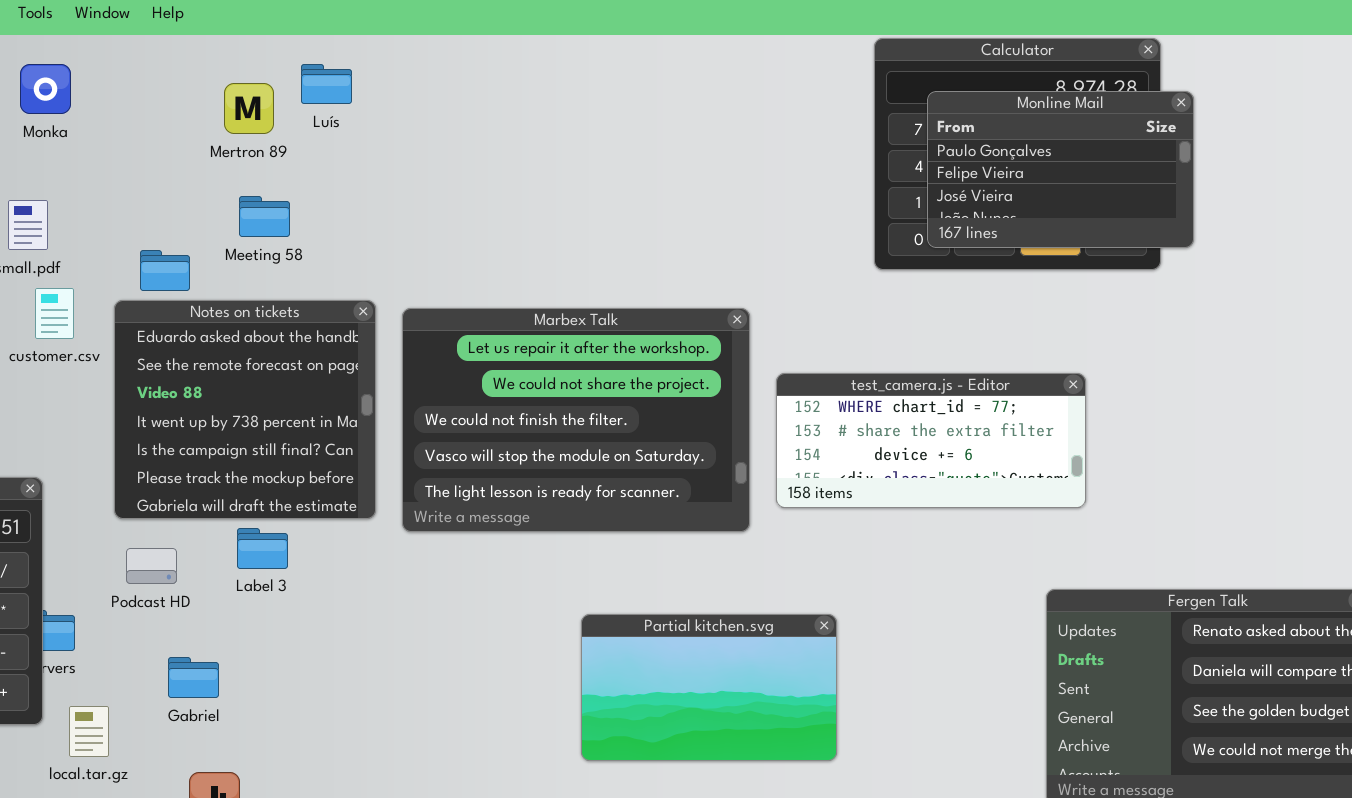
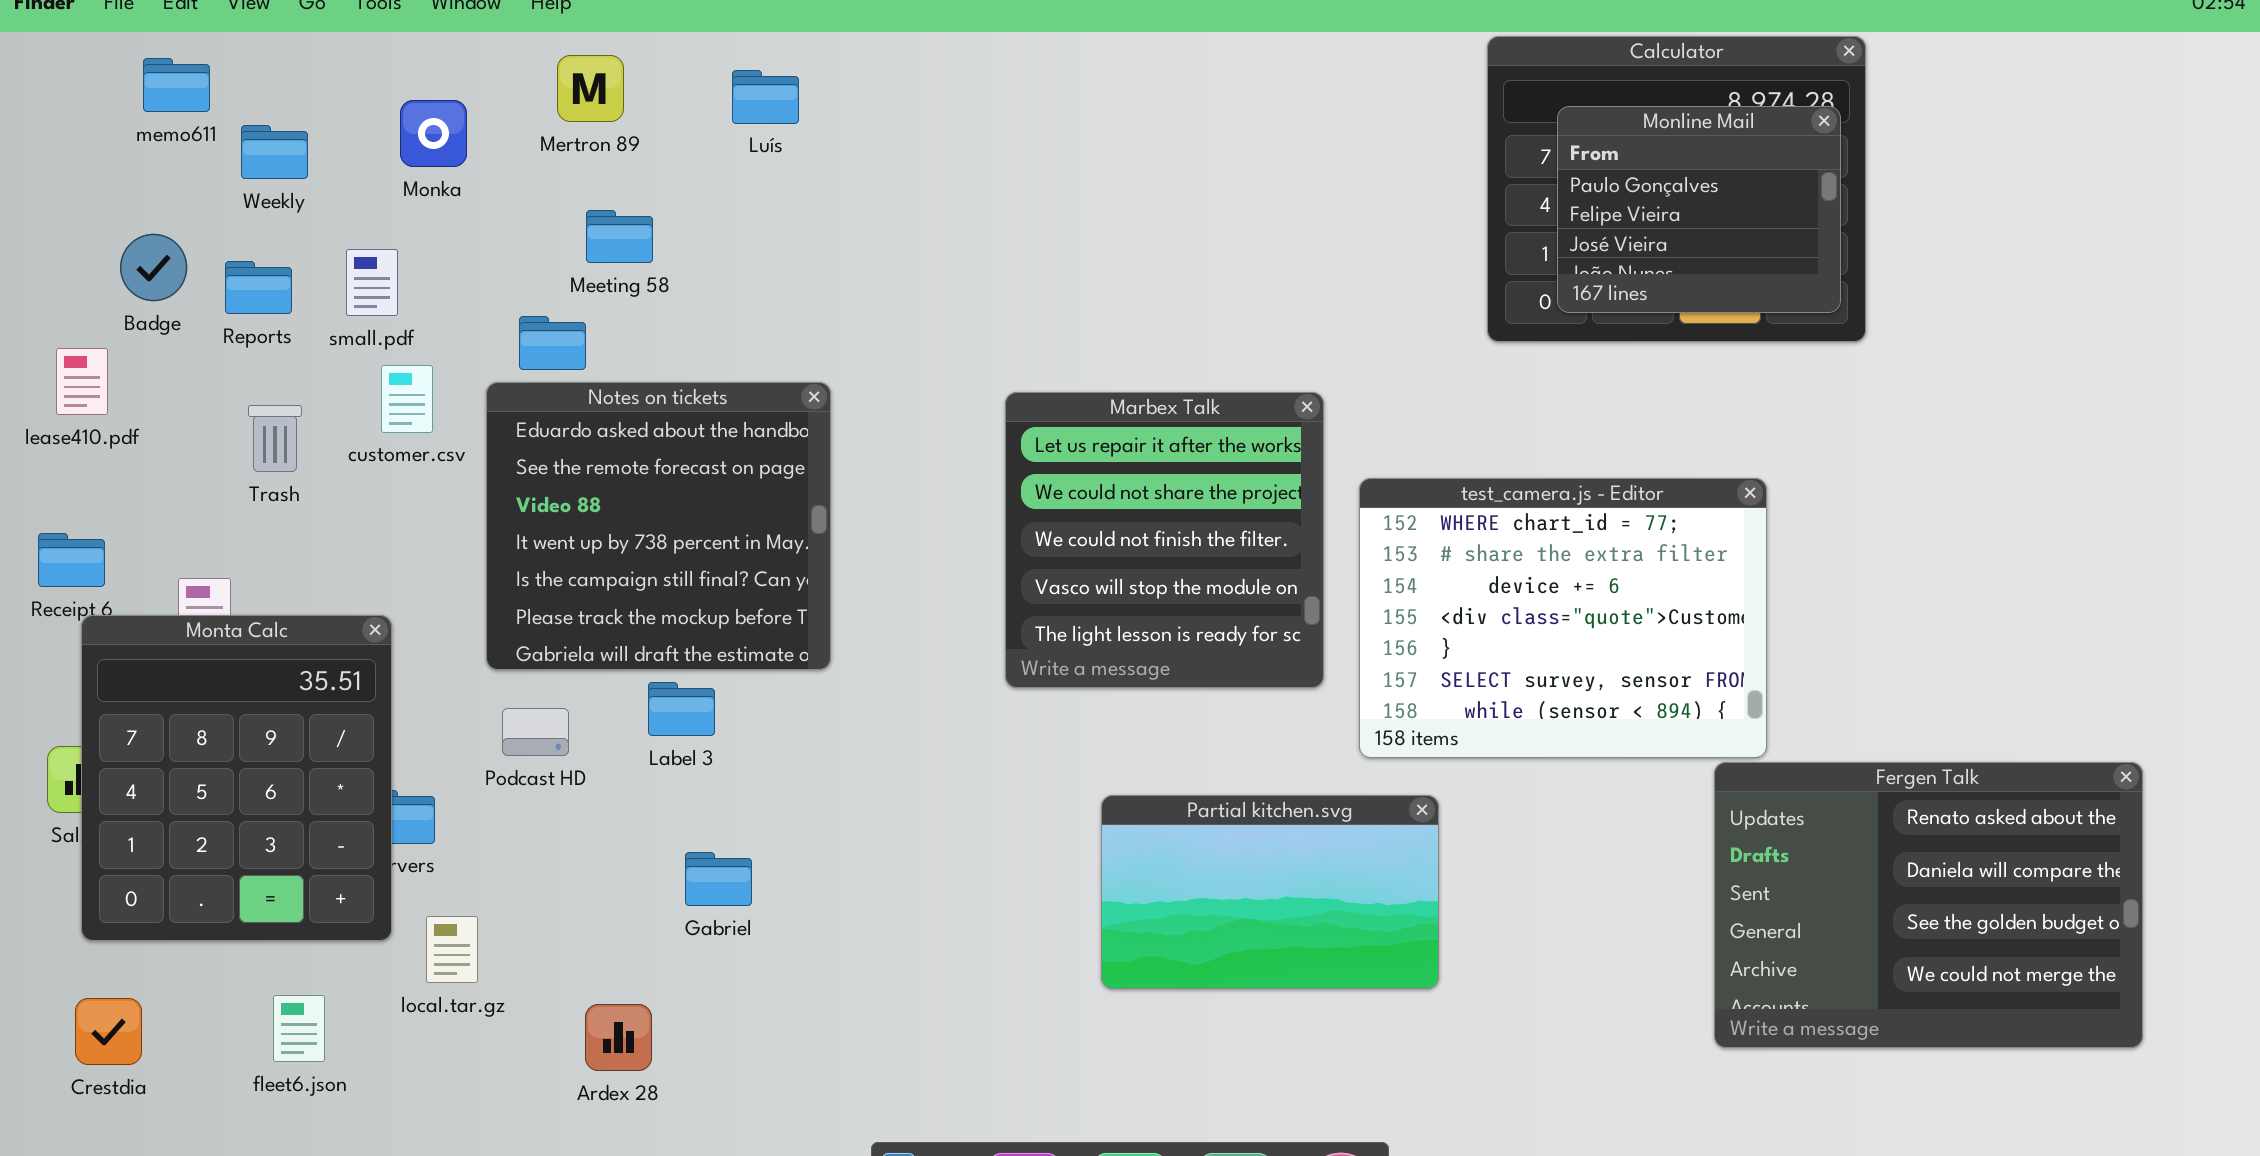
Monka: [20,64,71,114] -> [400,100,467,167], moved
Mertron 89: [224,83,274,134] -> [557,55,624,122], moved
Monline Mail: [927,91,1194,248] -> [1557,106,1841,313], resized
Meeting 58: [239,196,290,237] -> [586,210,653,263], moved
Marbex Talk: [402,308,750,532] -> [1005,392,1324,688], resized
test_camera.js - Editor: [776,373,1086,508] -> [1359,478,1767,758], resized
Gabriel: [168,657,219,698] -> [685,852,752,906], moved

